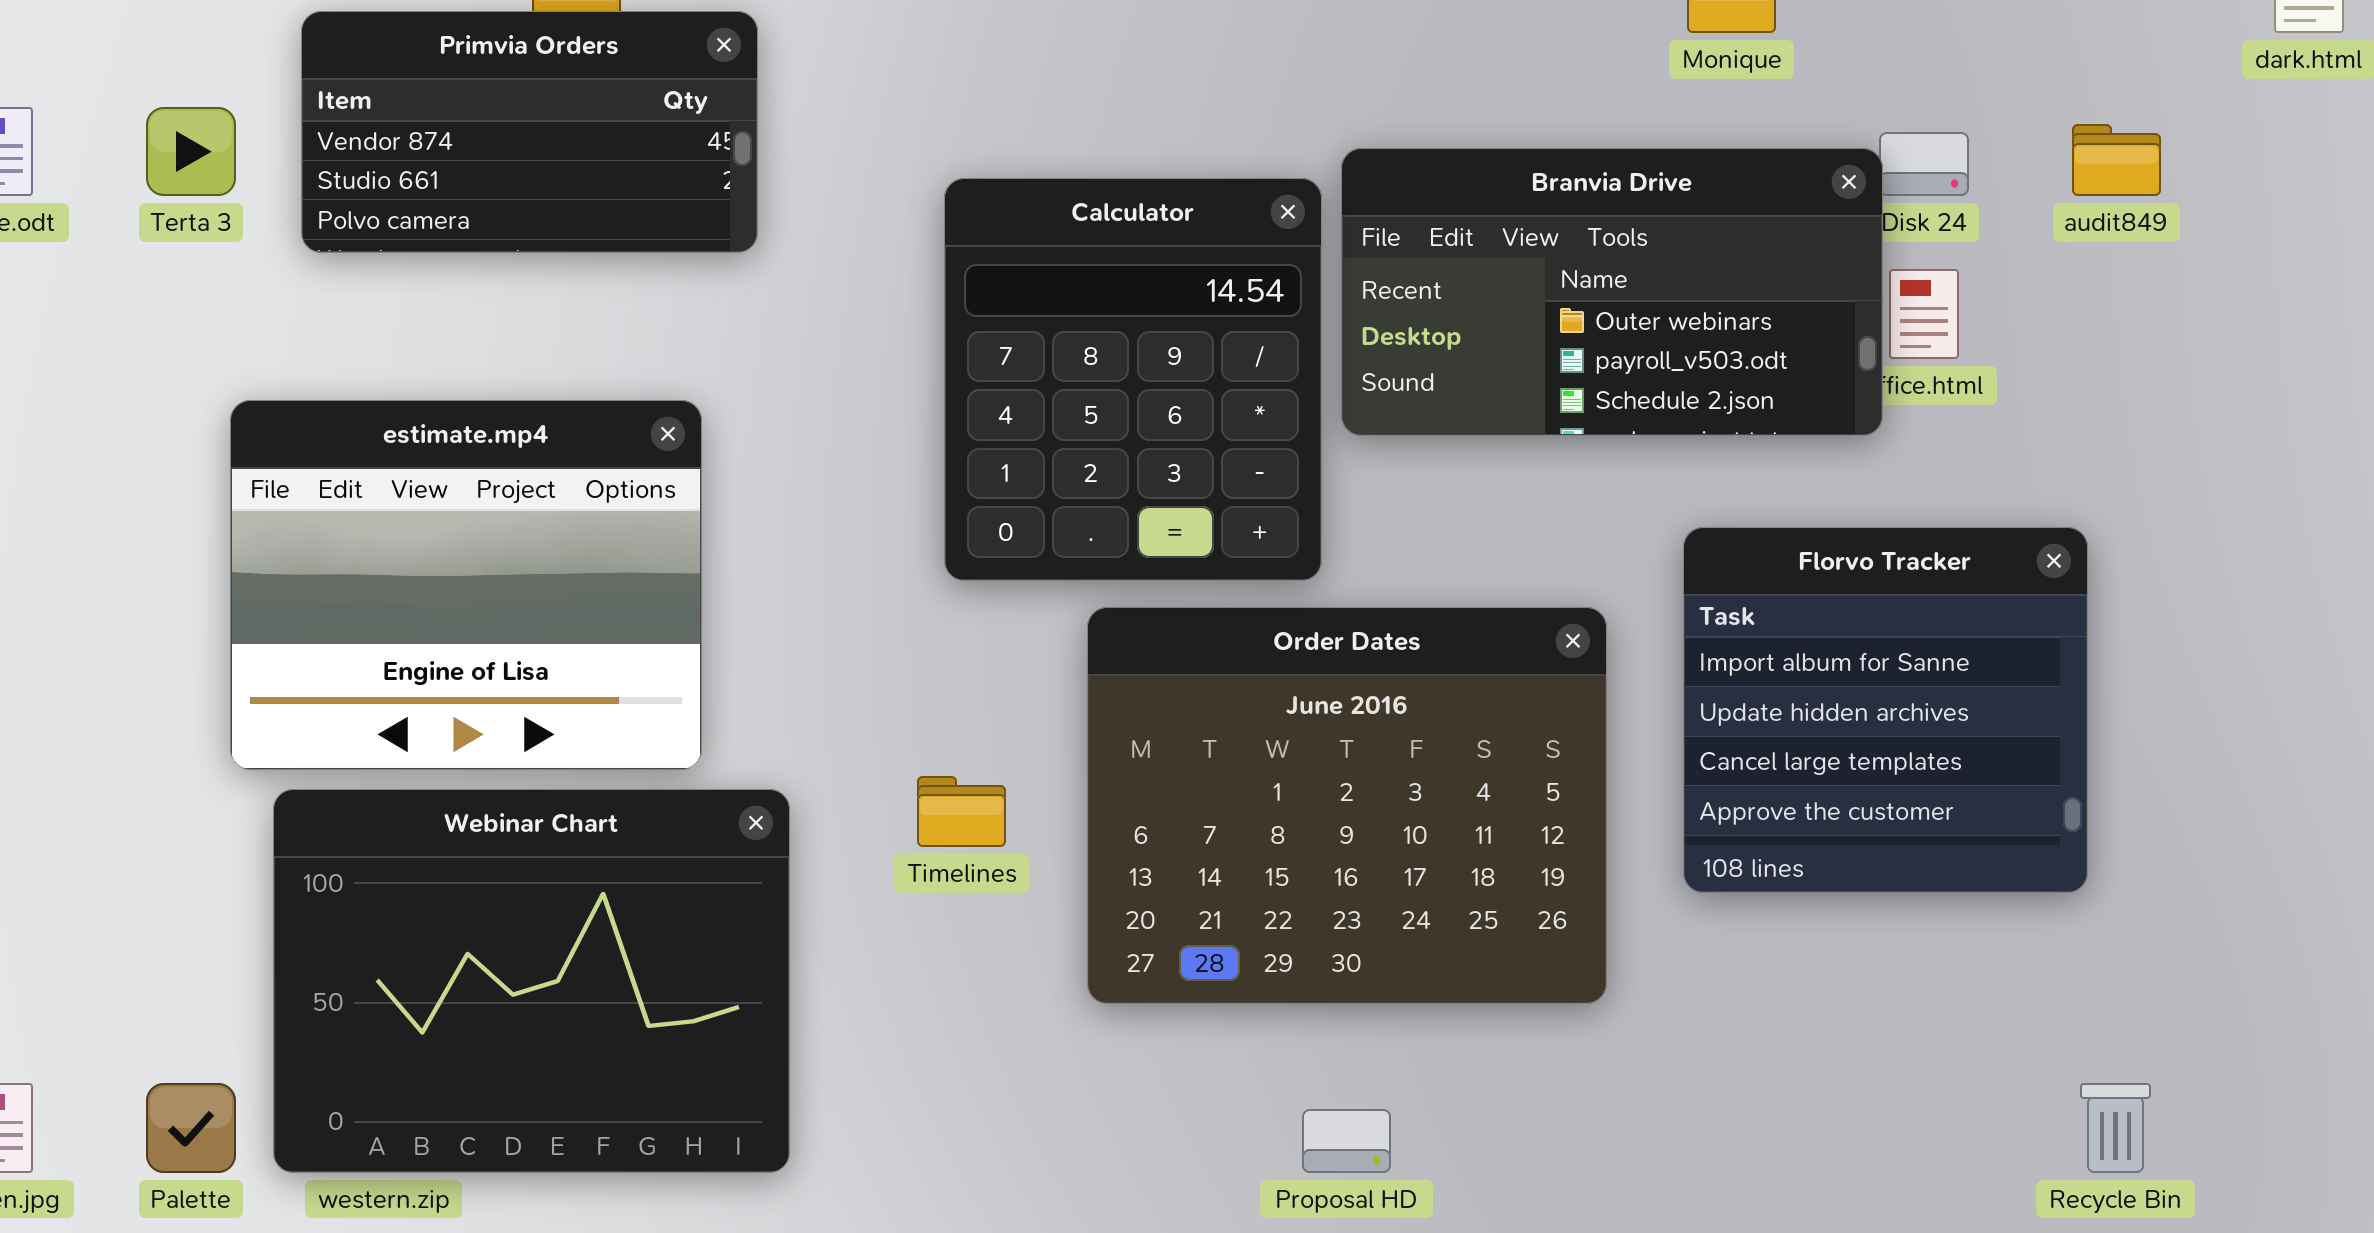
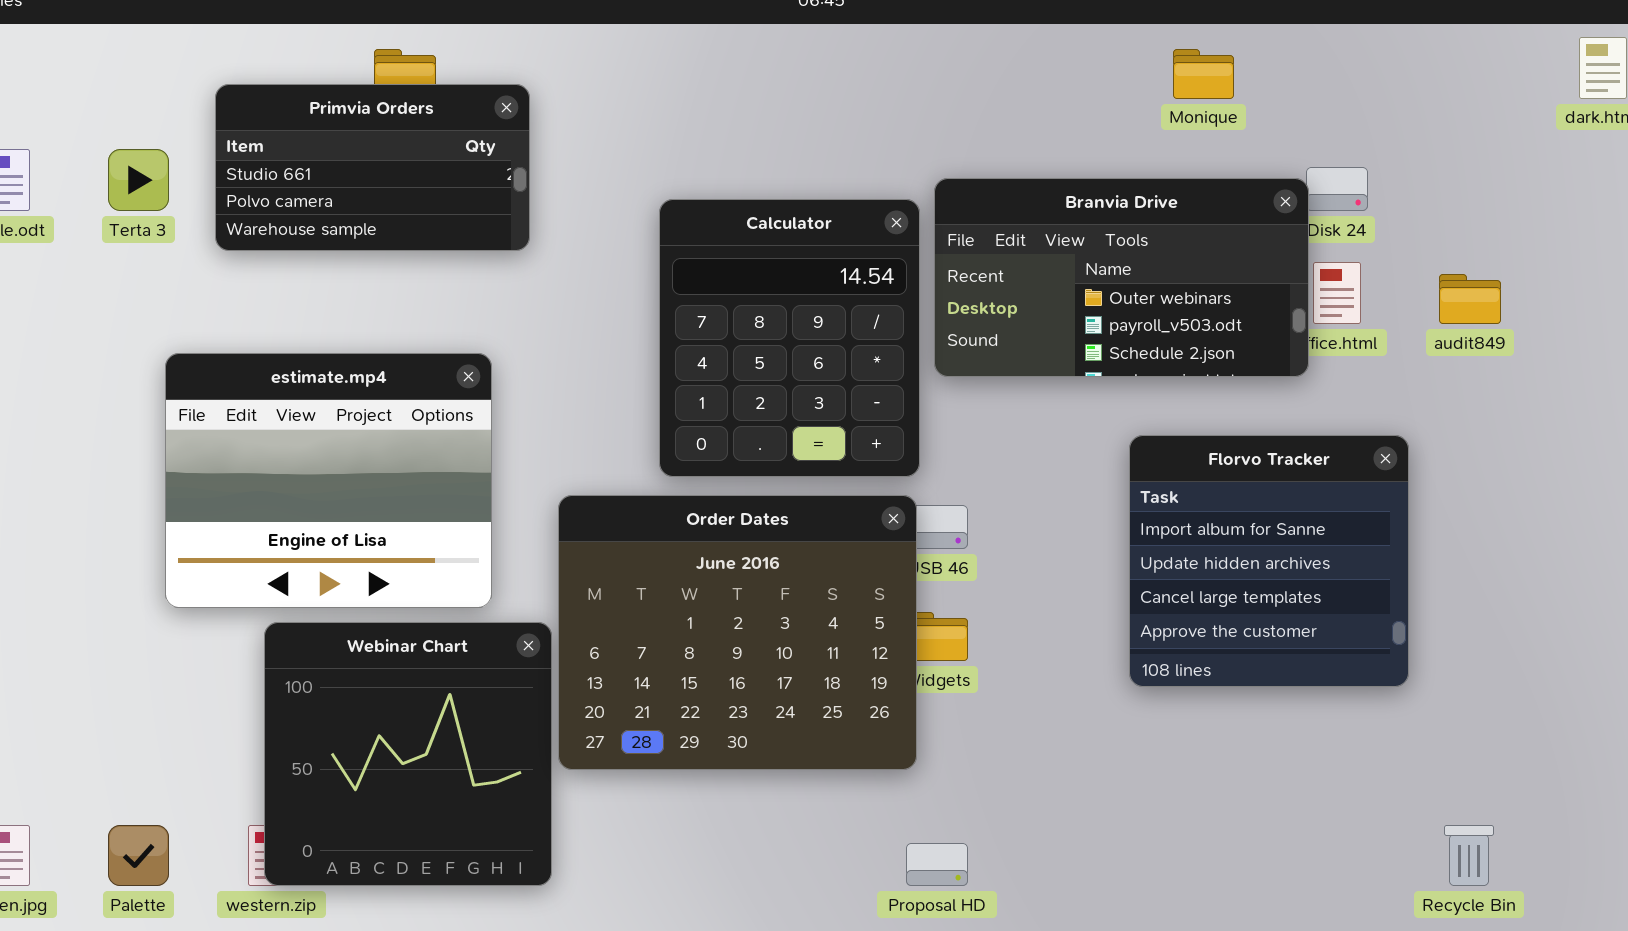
Primvia Orders: [301,11,758,253] -> [215,84,530,251], scrolled down 1 row
audit849: [2072,124,2161,196] -> [1439,274,1501,324], moved
Florvo Tracker: [1683,527,2088,893] -> [1129,435,1409,687], moved
Order Dates: [1087,607,1607,1004] -> [558,495,917,770], moved
Webinar Chart: [273,789,790,1173] -> [264,622,552,886], resized

